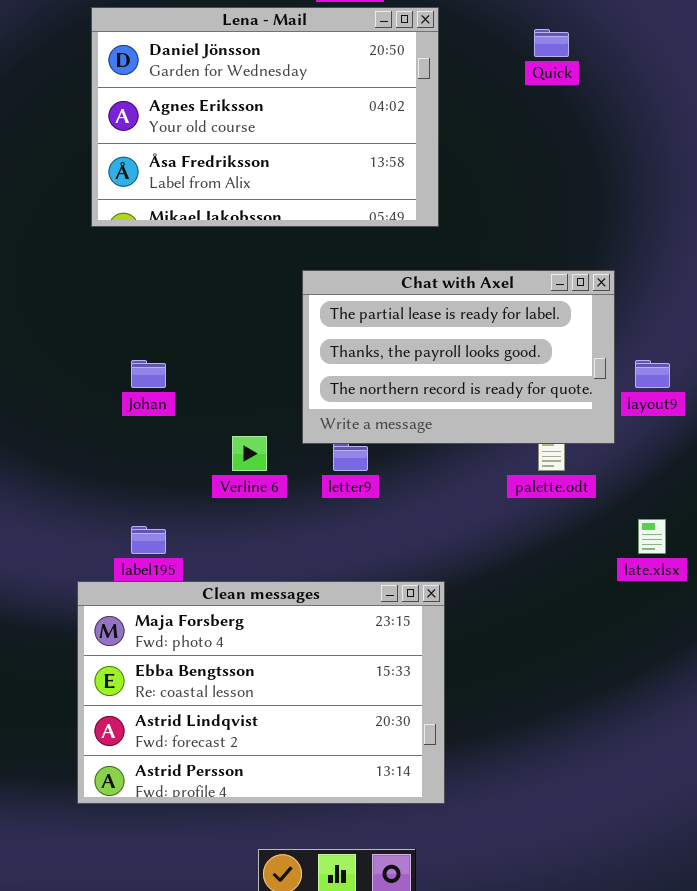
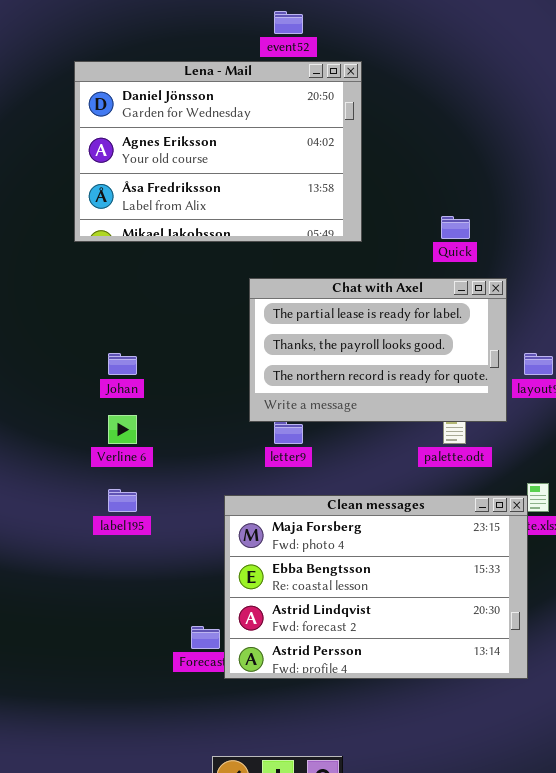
Quick: [534,29,569,57] -> [441,216,470,239], moved
Verline 6: [232,436,267,471] -> [108,415,137,444], moved
Clean messages: [77,581,445,804] -> [224,495,528,679], moved

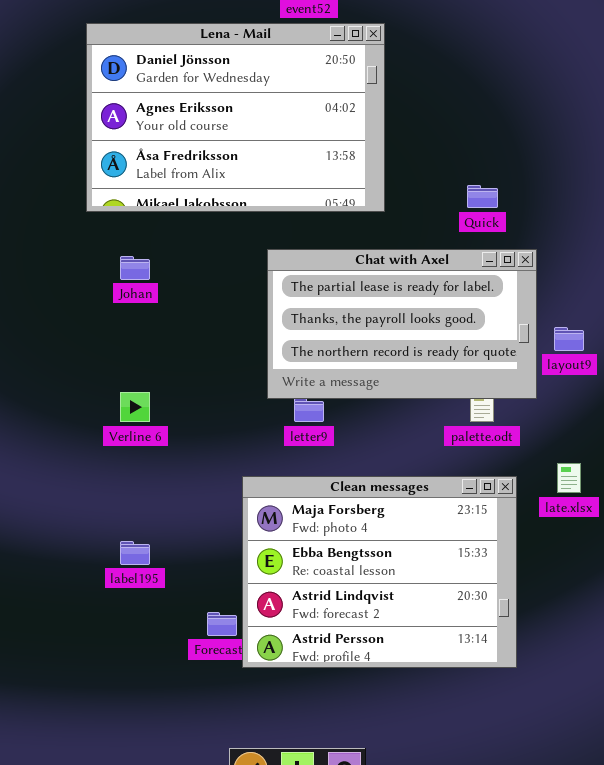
Johan: [108,353,137,375] -> [120,256,150,280], moved
label195: [108,489,137,512] -> [120,541,150,565], moved
Clean messages: [224,495,528,679] -> [242,476,517,668], resized

